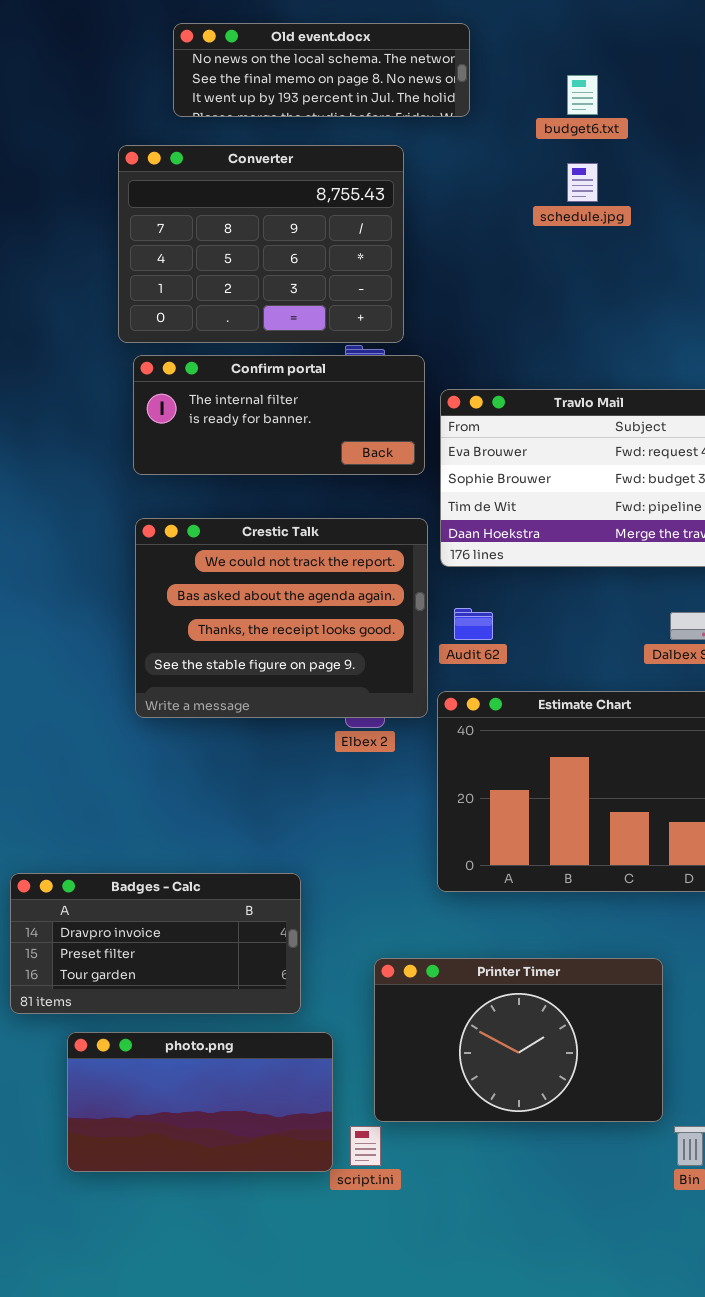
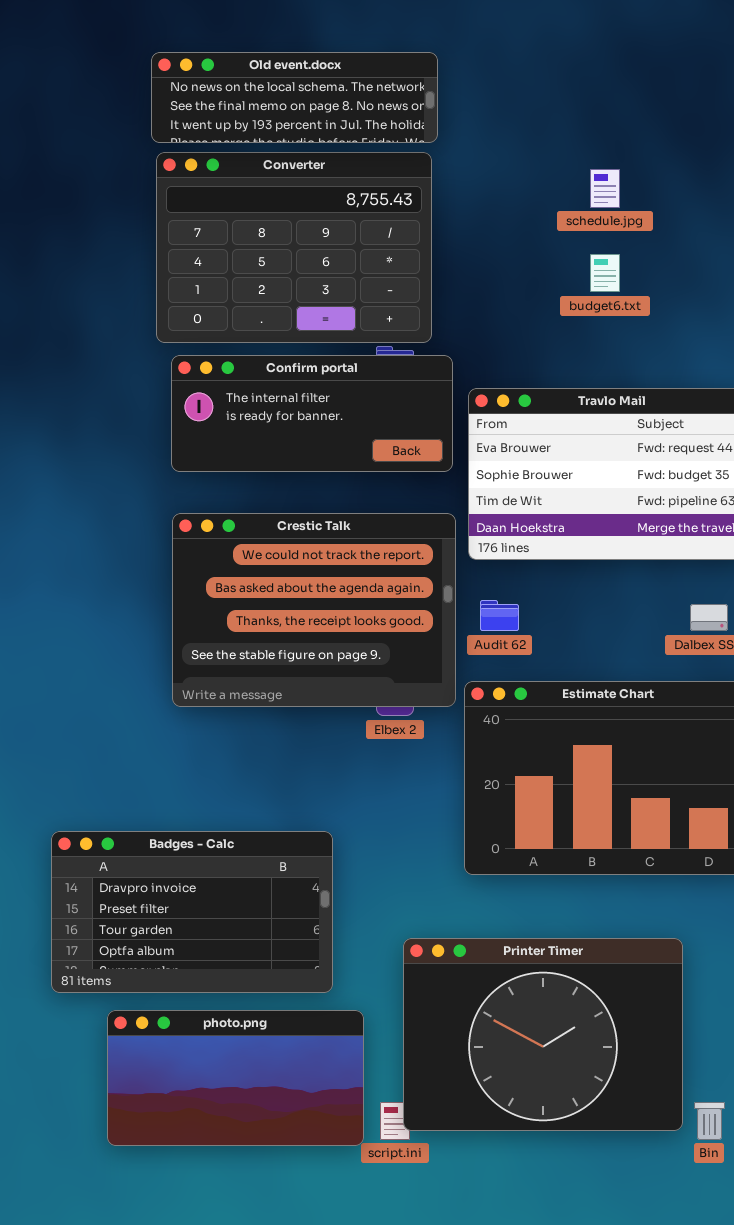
Old event.docx: [173,23,470,117] -> [151,52,438,143], moved
budget6.txt: [567,75,598,115] -> [590,254,620,292], moved
Badges - Calc: [10,873,301,1014] -> [51,831,333,993], resized
Printer Timer: [374,958,663,1122] -> [403,938,683,1131], resized

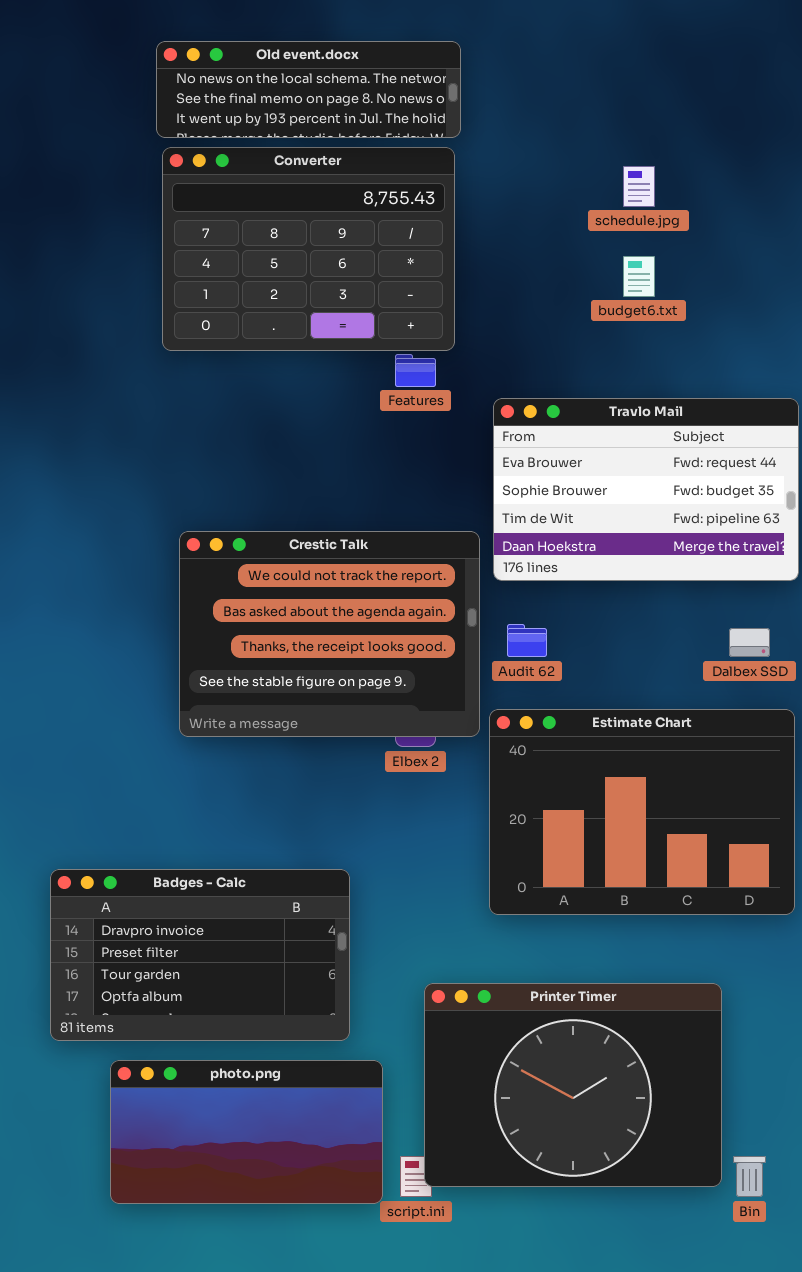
Confirm portal: [171,355,453,472] -> none, closed

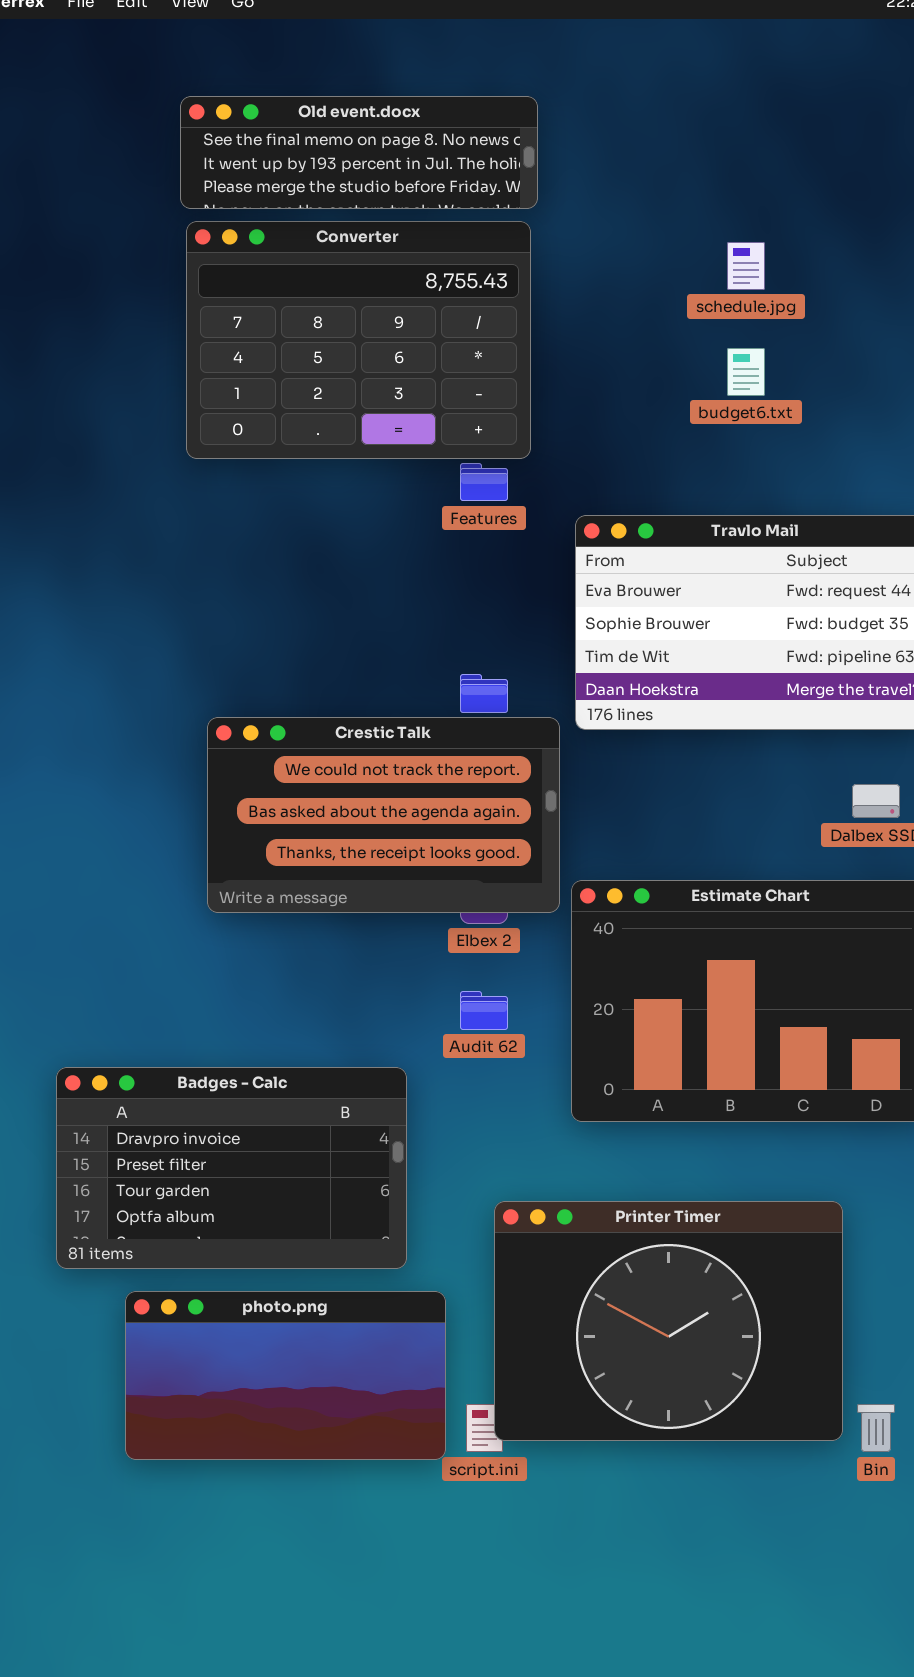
Old event.docx: [156,41,461,138] -> [180,96,538,209], scrolled down 1 row
Crestic Talk: [179,531,480,737] -> [207,717,560,913], resized
Audit 62: [507,624,547,657] -> [460,991,508,1030], moved

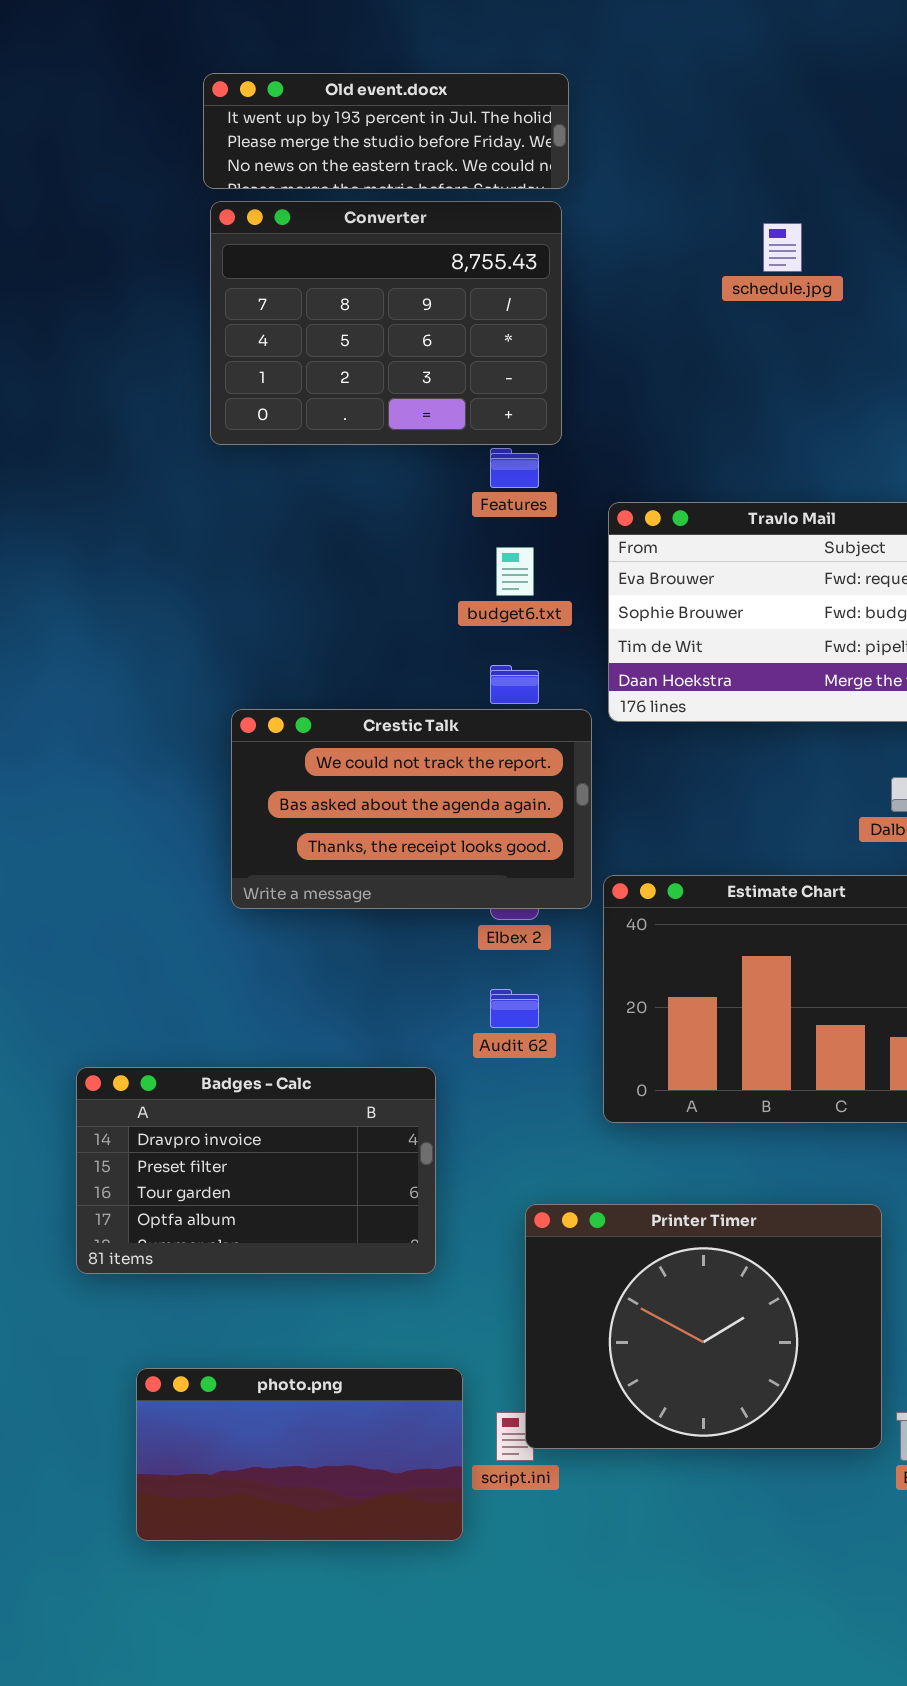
Old event.docx: [180,96,538,209] -> [203,73,569,189], scrolled down 1 row
budget6.txt: [727,348,765,396] -> [496,547,534,596], moved
photo.png: [125,1291,446,1460] -> [136,1368,463,1541], moved

